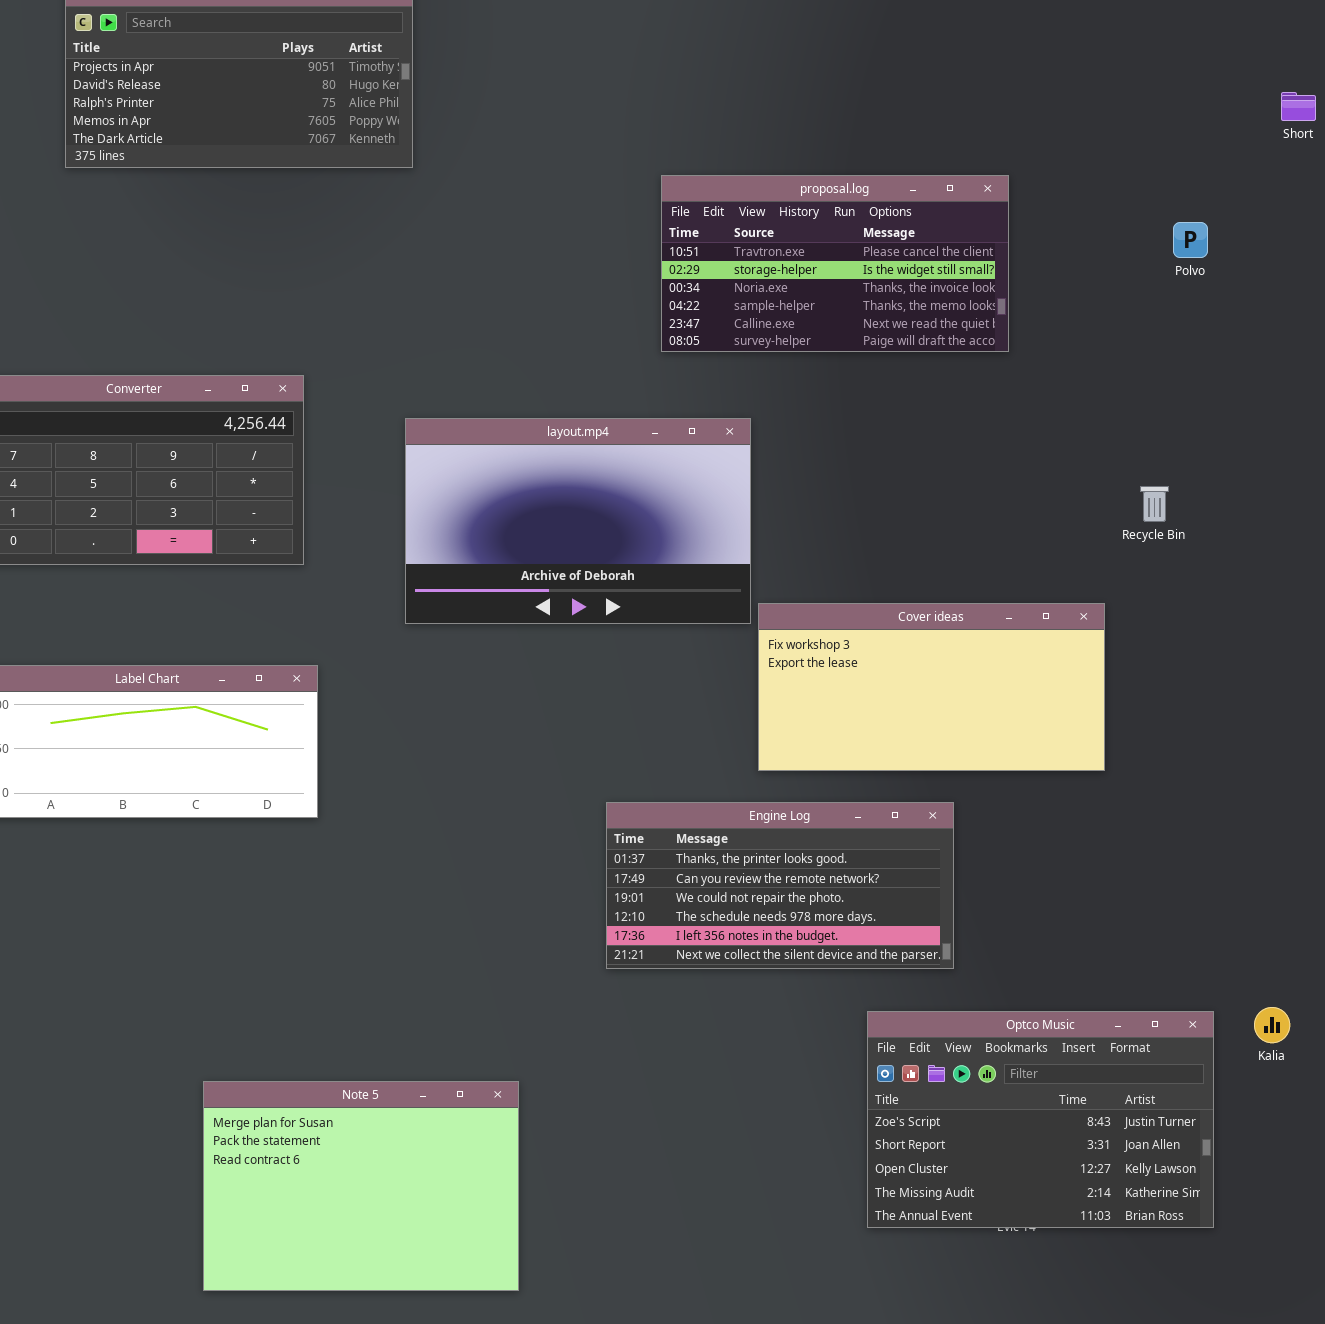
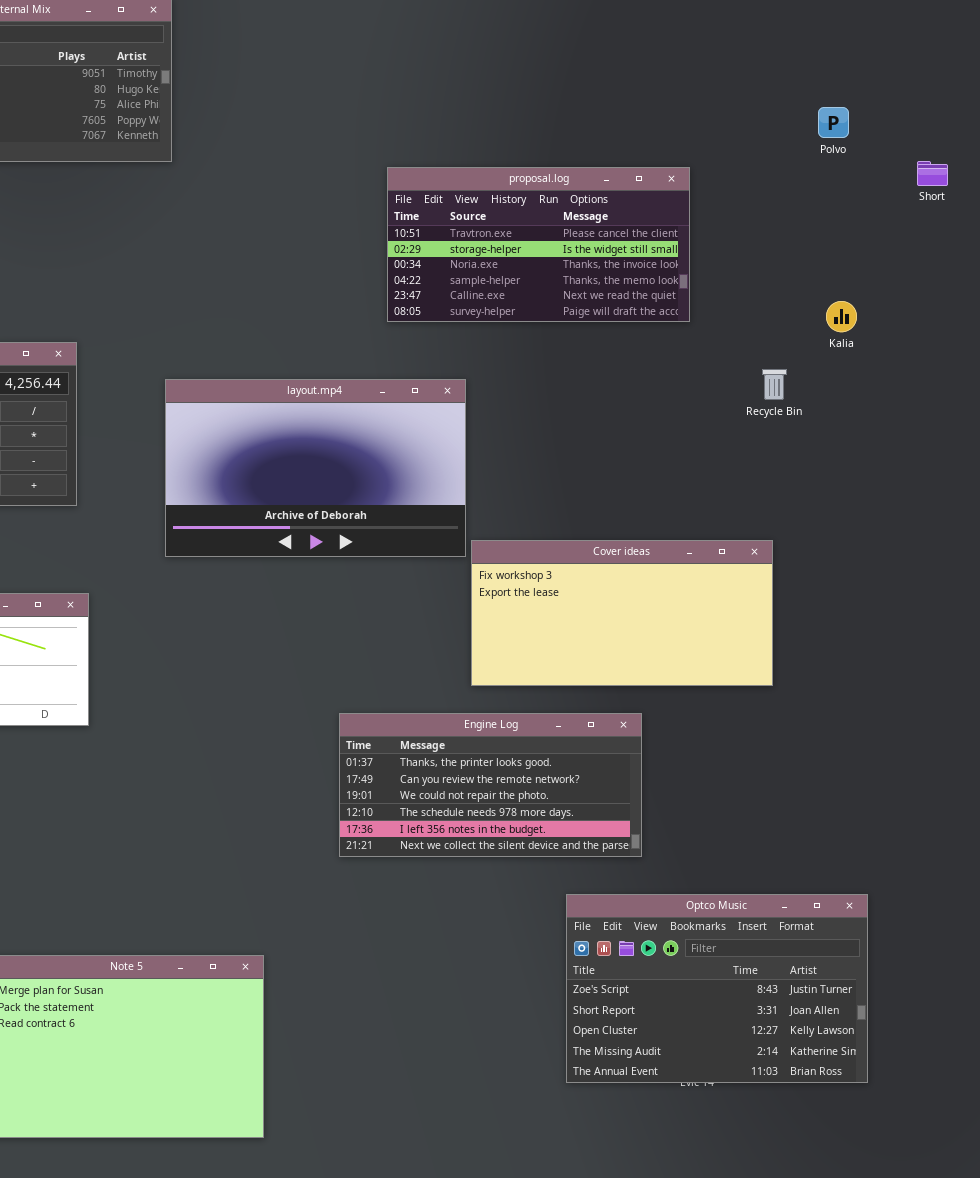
Short: [1281,92,1316,121] -> [917,161,948,186], moved
Polvo: [1173,222,1208,258] -> [818,107,849,138], moved
Recycle Bin: [1140,486,1169,522] -> [762,369,787,400], moved
Kalia: [1254,1007,1290,1043] -> [826,301,857,332], moved

